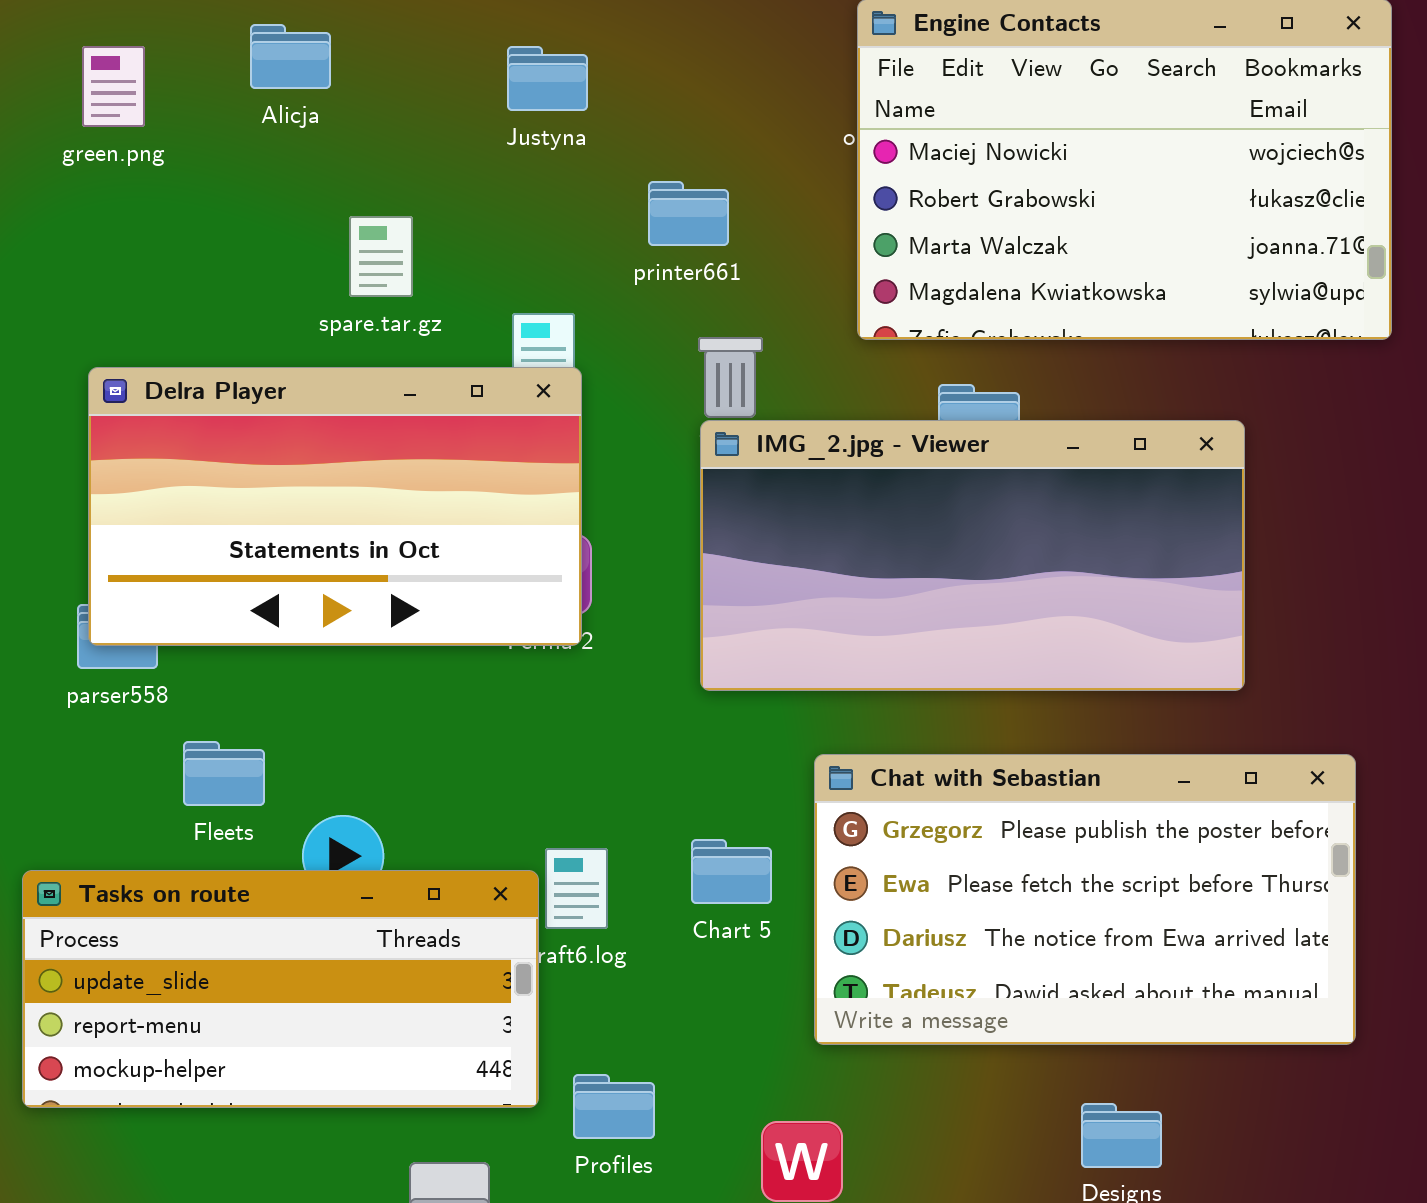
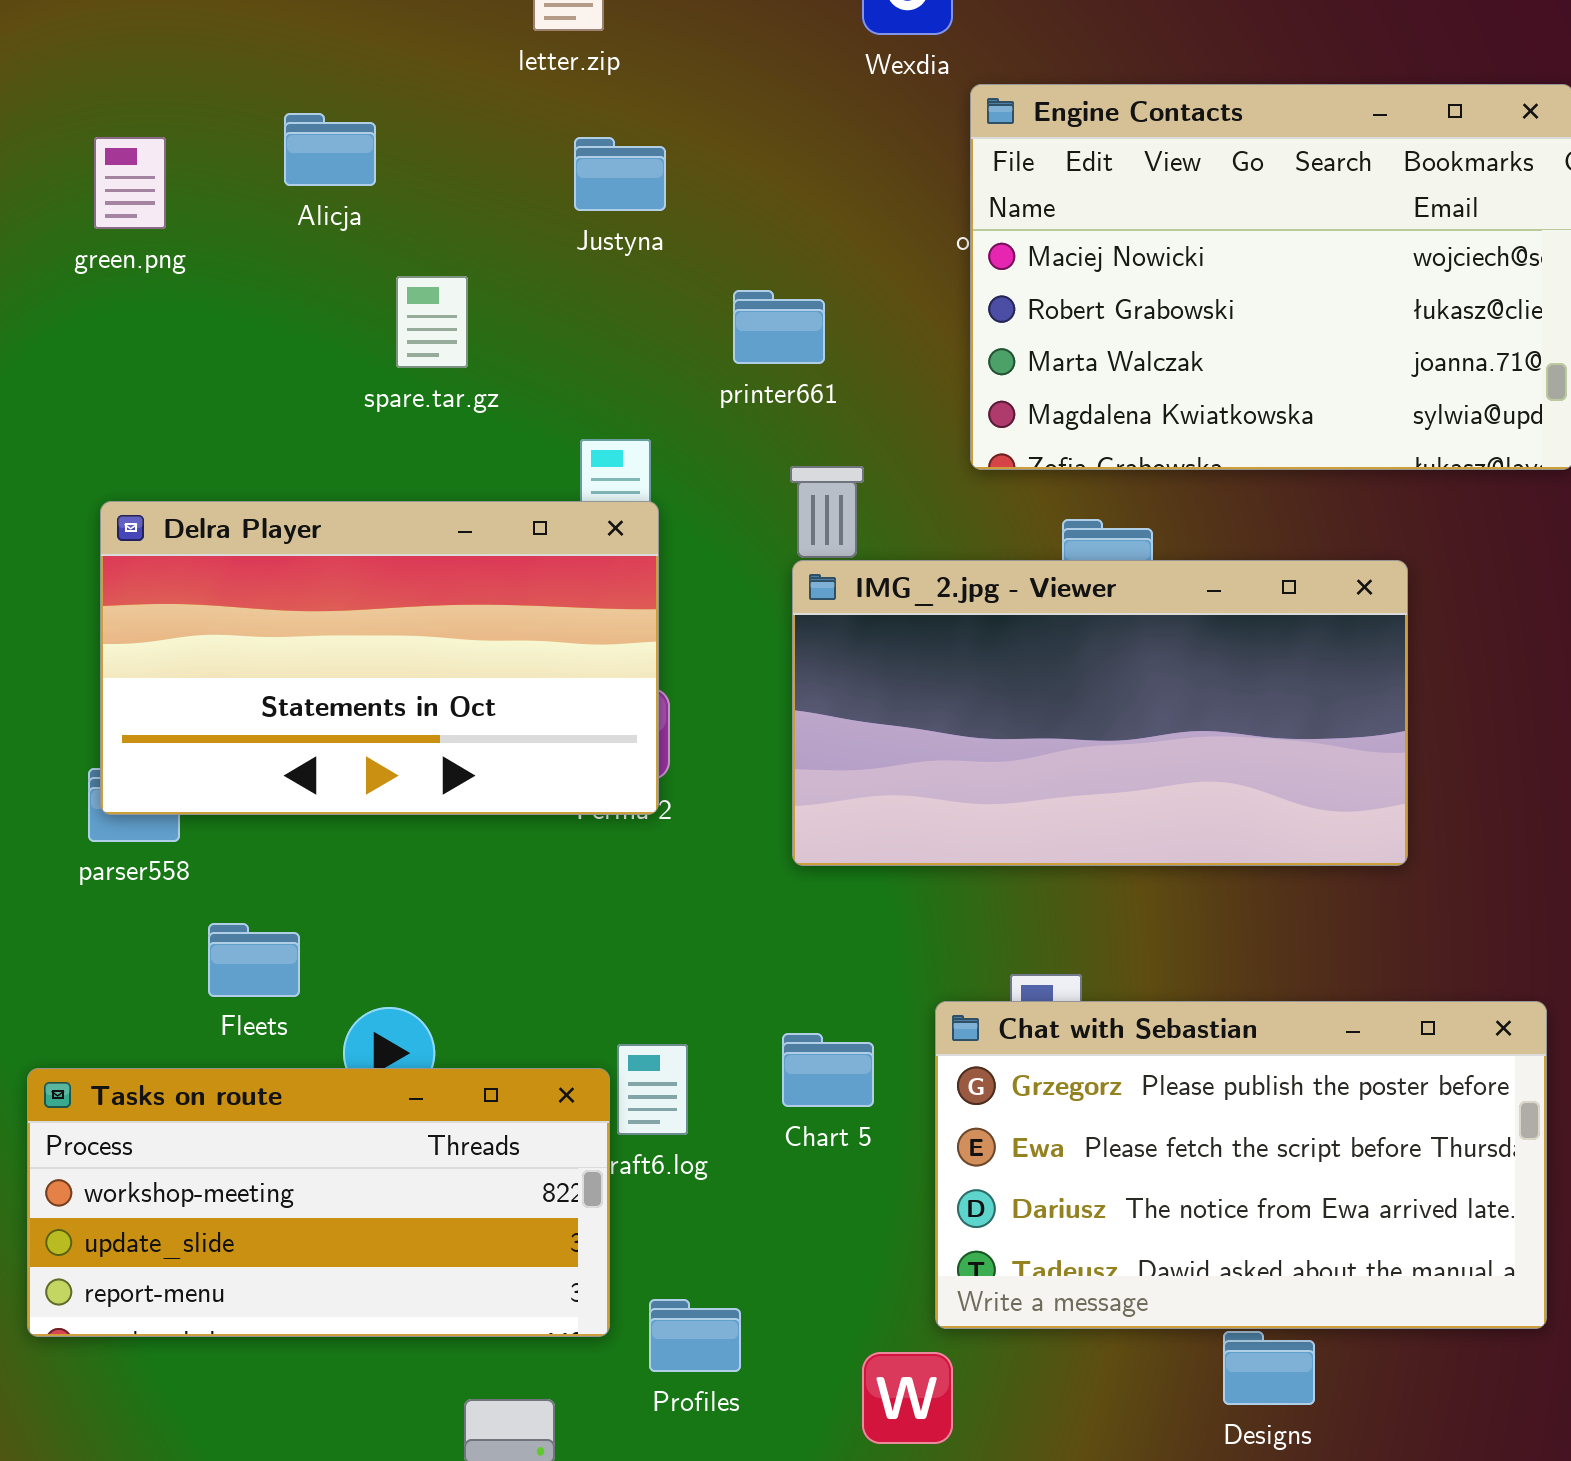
spare.tar.gz: [349,216,413,297] -> [396,276,468,368], moved
Chat with Sebastian: [814,754,1356,1045] -> [935,1001,1547,1329], moved
Tasks on route: [22,870,539,1108] -> [27,1068,610,1337], scrolled up 1 row

